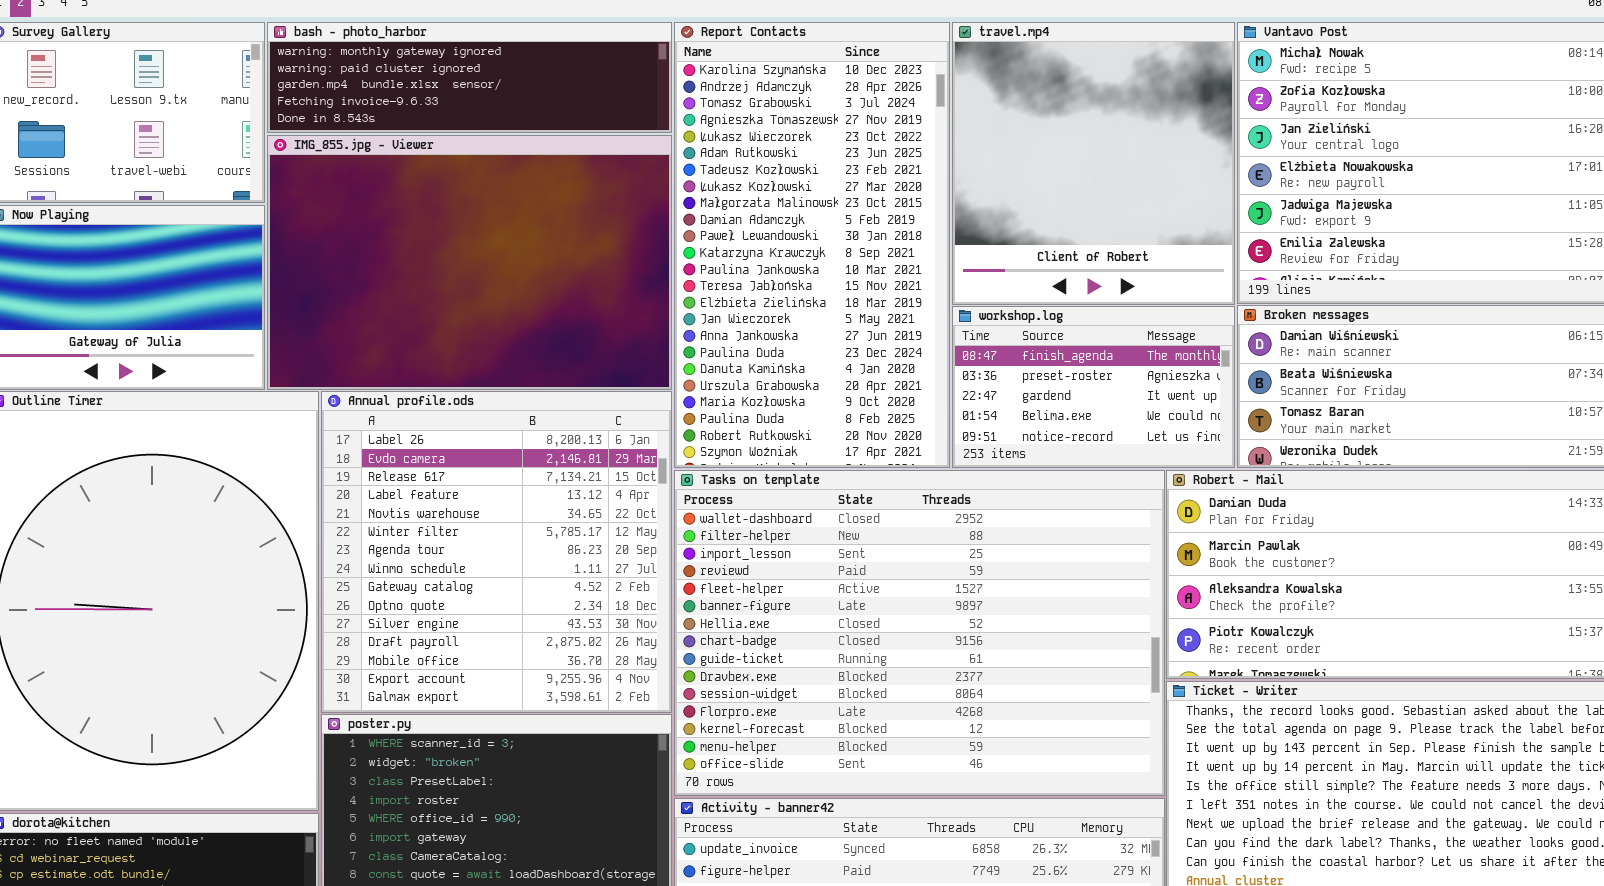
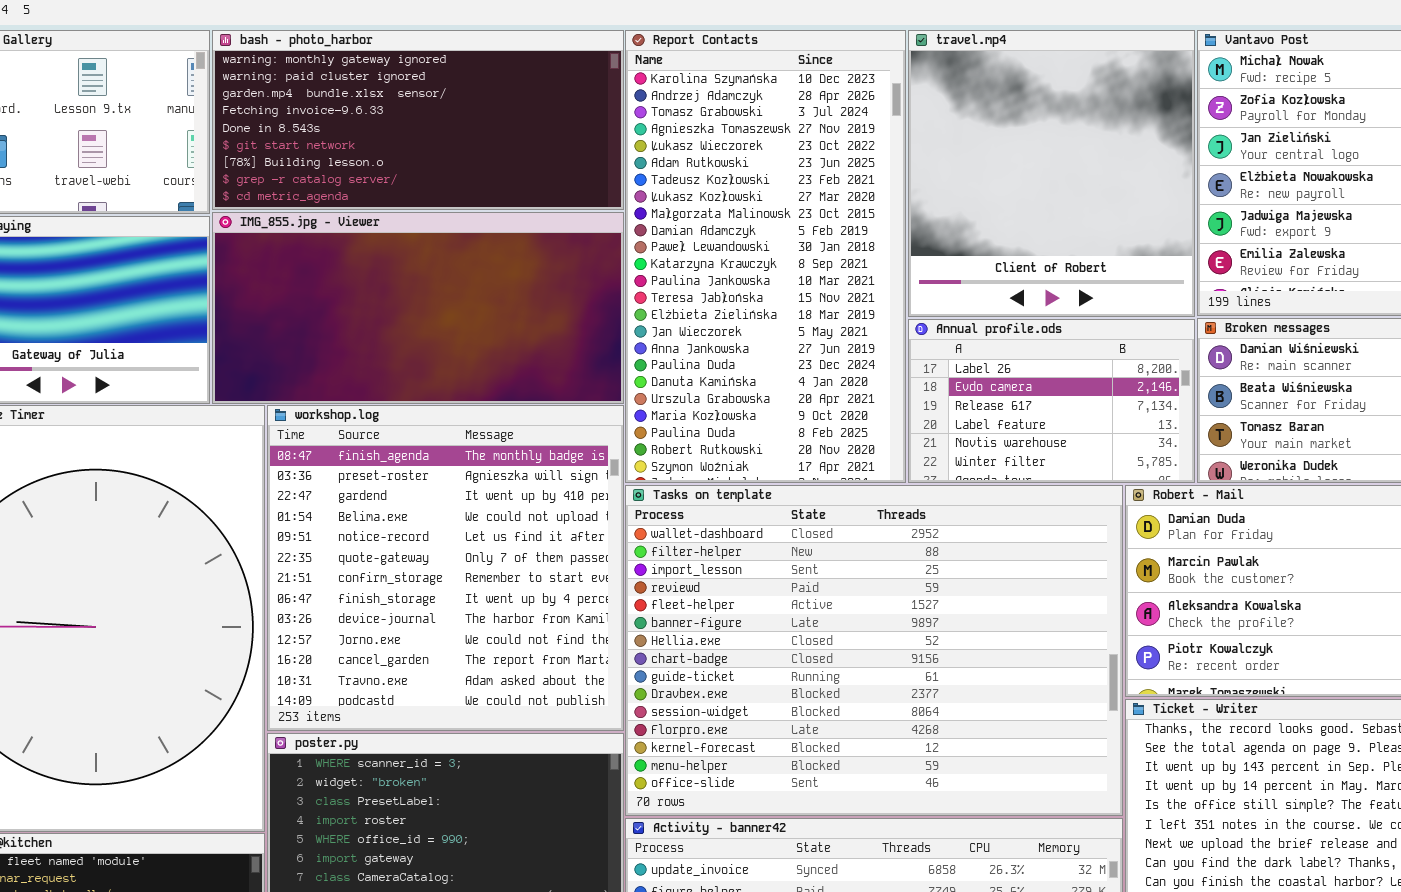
bash - photo_harbor: [267,22,672,133] -> [212,30,624,210], resized
IMG_855.jpg - Viewer: [267,135,672,390] -> [212,212,624,404], resized
workshop.log: [952,306,1235,468] -> [267,405,624,731], moved, resized
Annual profile.ods: [321,391,672,713] -> [908,319,1195,483], moved, resized

